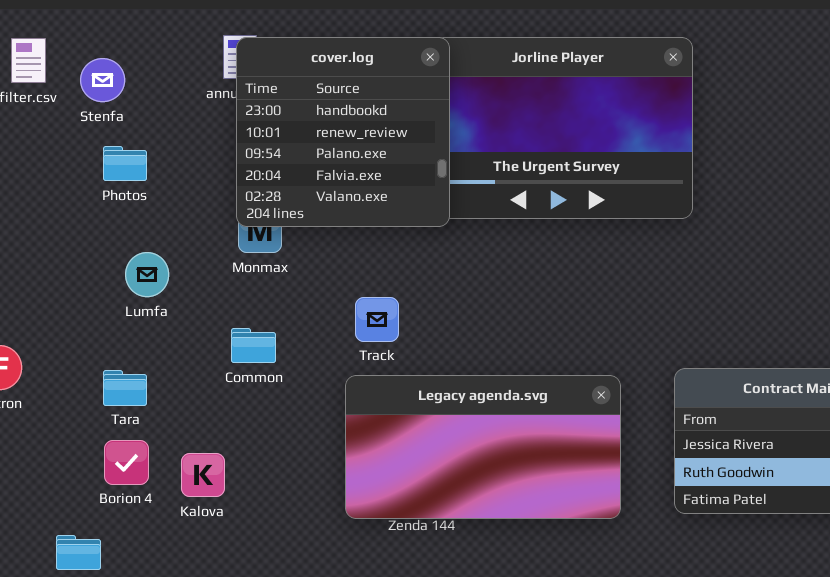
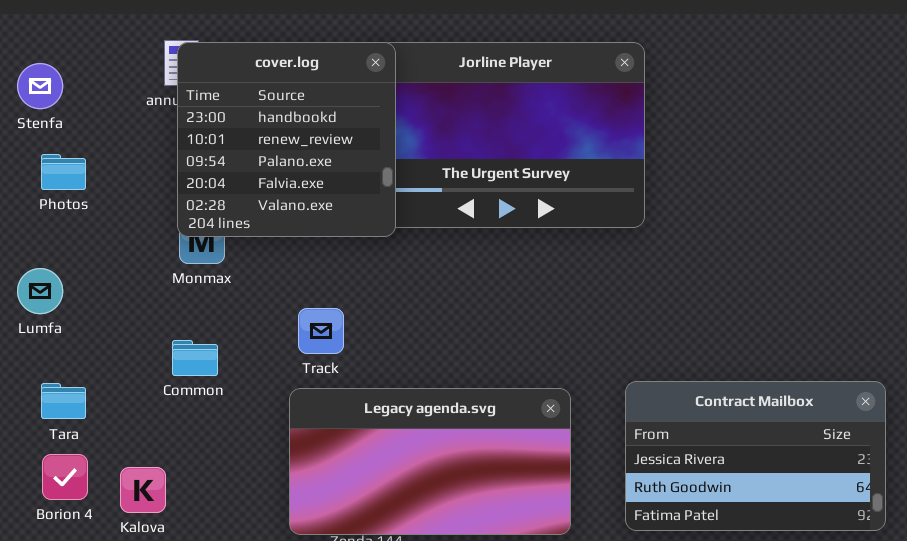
Lumfa: [125,252,169,297] -> [17,268,63,314], moved

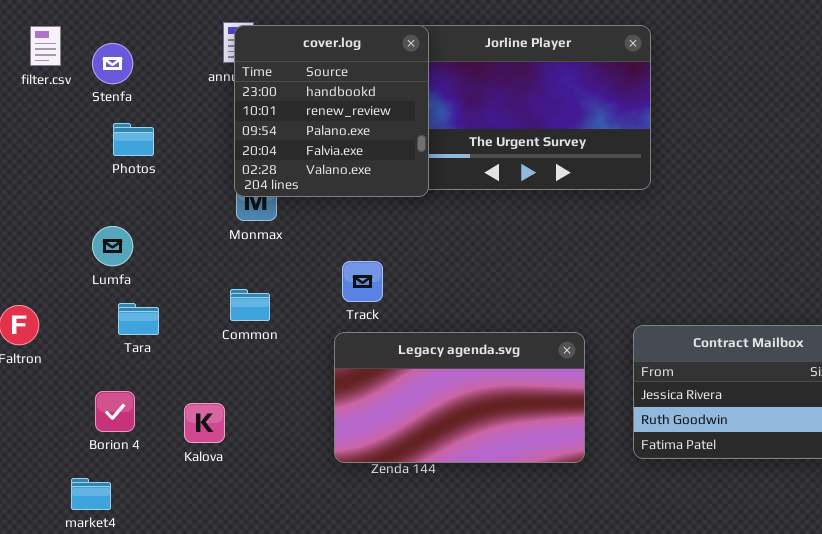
Tara: [41,383,86,419] -> [118,303,159,335], moved
Borion 4: [42,454,88,500] -> [95,391,135,432], moved

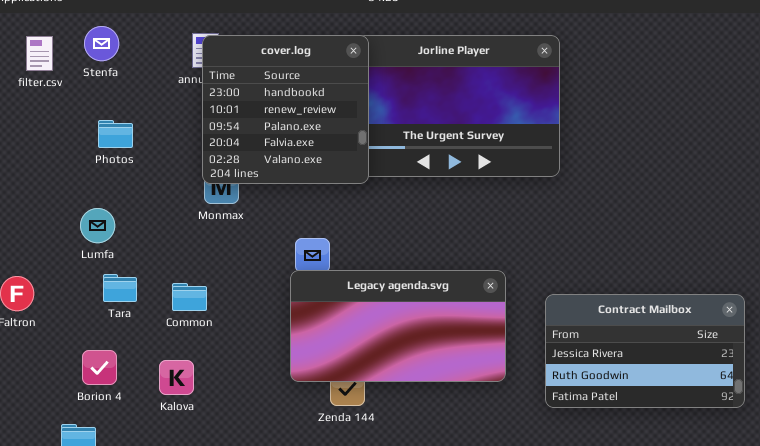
Stenfa: [92,43,133,84] -> [84,26,119,61], moved
Common: [230,289,270,321] -> [172,283,207,311], moved
Legacy agenda.svg: [334,332,585,463] -> [290,270,506,382], moved

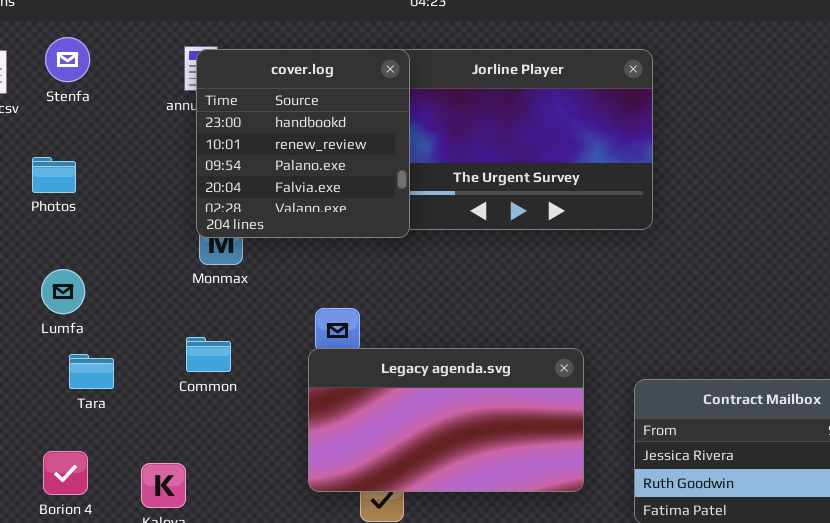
Photos: [98,120,133,148] -> [32,157,76,193], moved
Common: [172,283,207,311] -> [186,337,231,372], moved

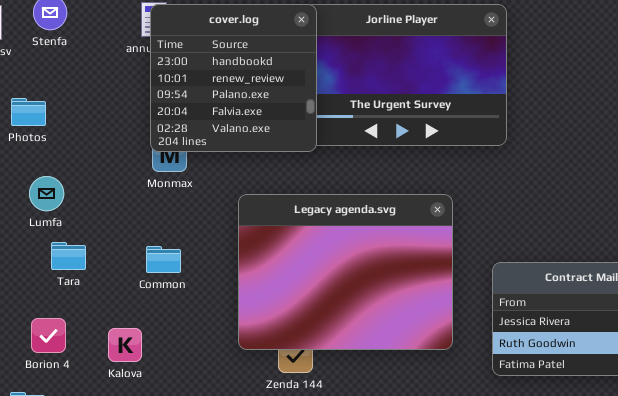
Photos: [32,157,76,193] -> [11,98,46,126], moved
Common: [186,337,231,372] -> [146,246,181,273], moved
Legacy agenda.svg: [308,348,584,492] -> [238,194,453,350], resized

